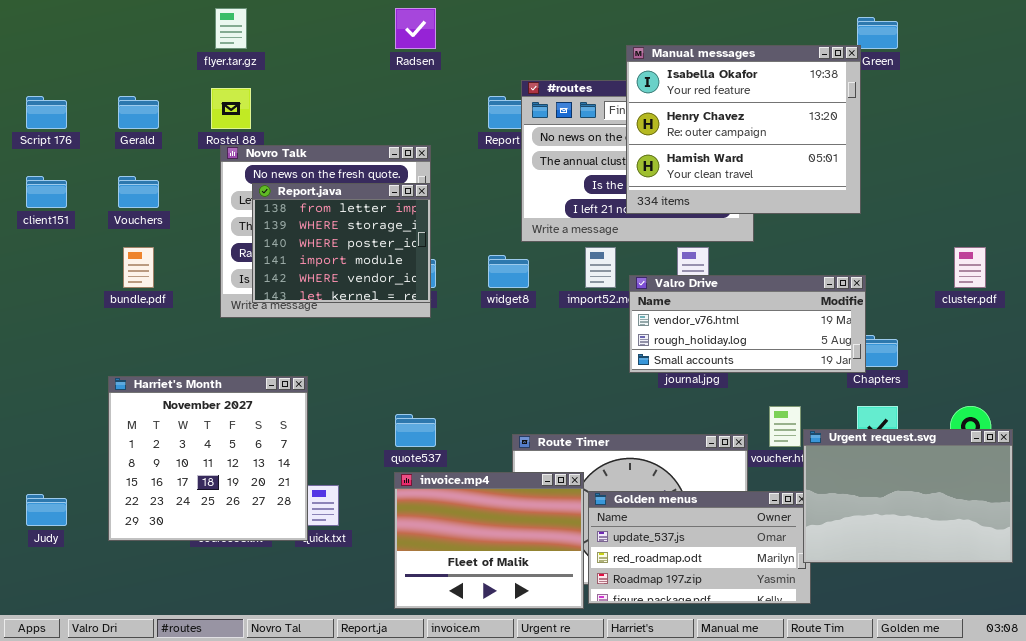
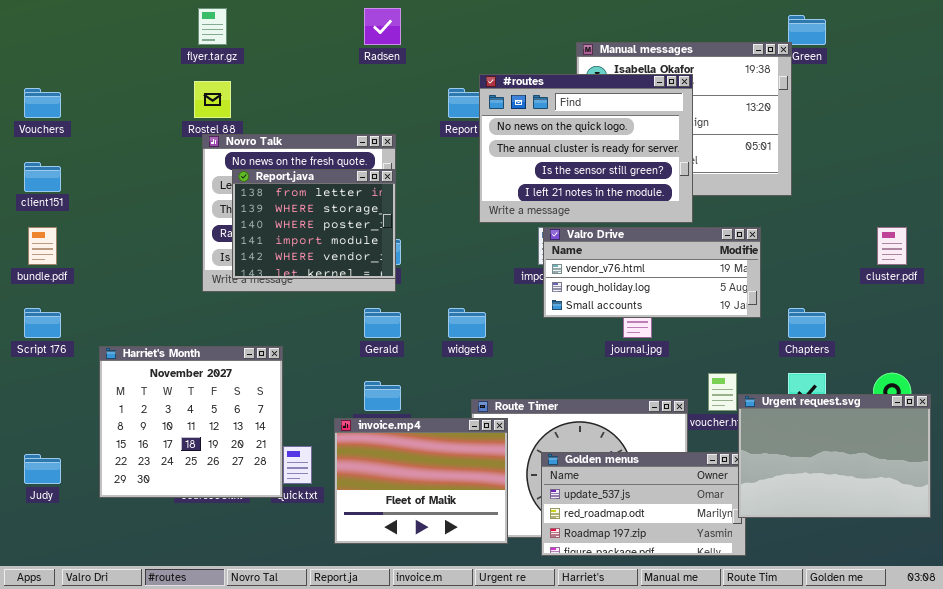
#routes: [521,80,754,242] -> [479,74,693,223], raised
Script 176: [26,96,67,129] -> [24,308,61,338], moved
Gerald: [118,96,159,129] -> [364,308,401,338], moved
Vouchers: [118,176,159,208] -> [24,88,61,118], moved
bundle.pdf: [123,247,154,288] -> [28,227,57,265], moved
widget8: [488,255,529,288] -> [448,308,486,338], moved
Valro Drive: [629,275,866,373] -> [543,227,761,318], moved
invoice.mp4: [394,472,584,609] -> [334,418,508,544], moved

